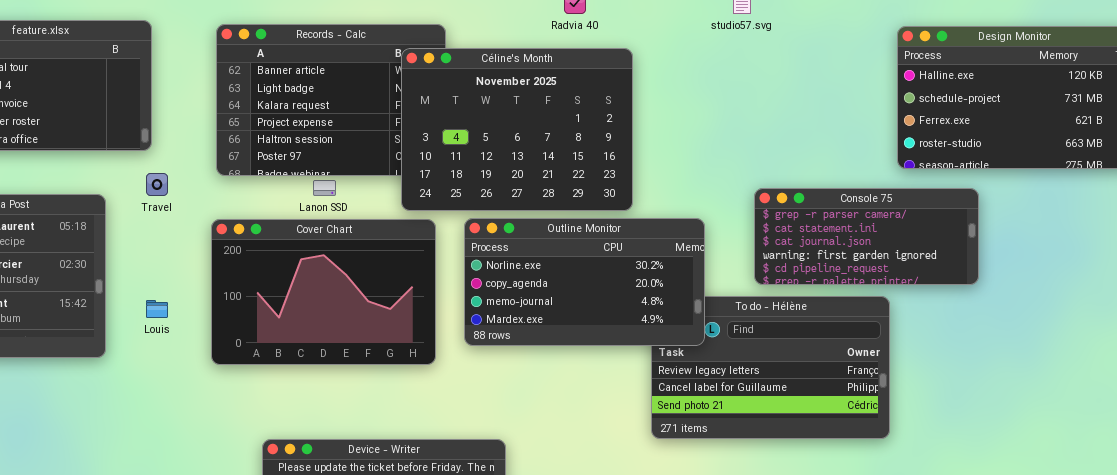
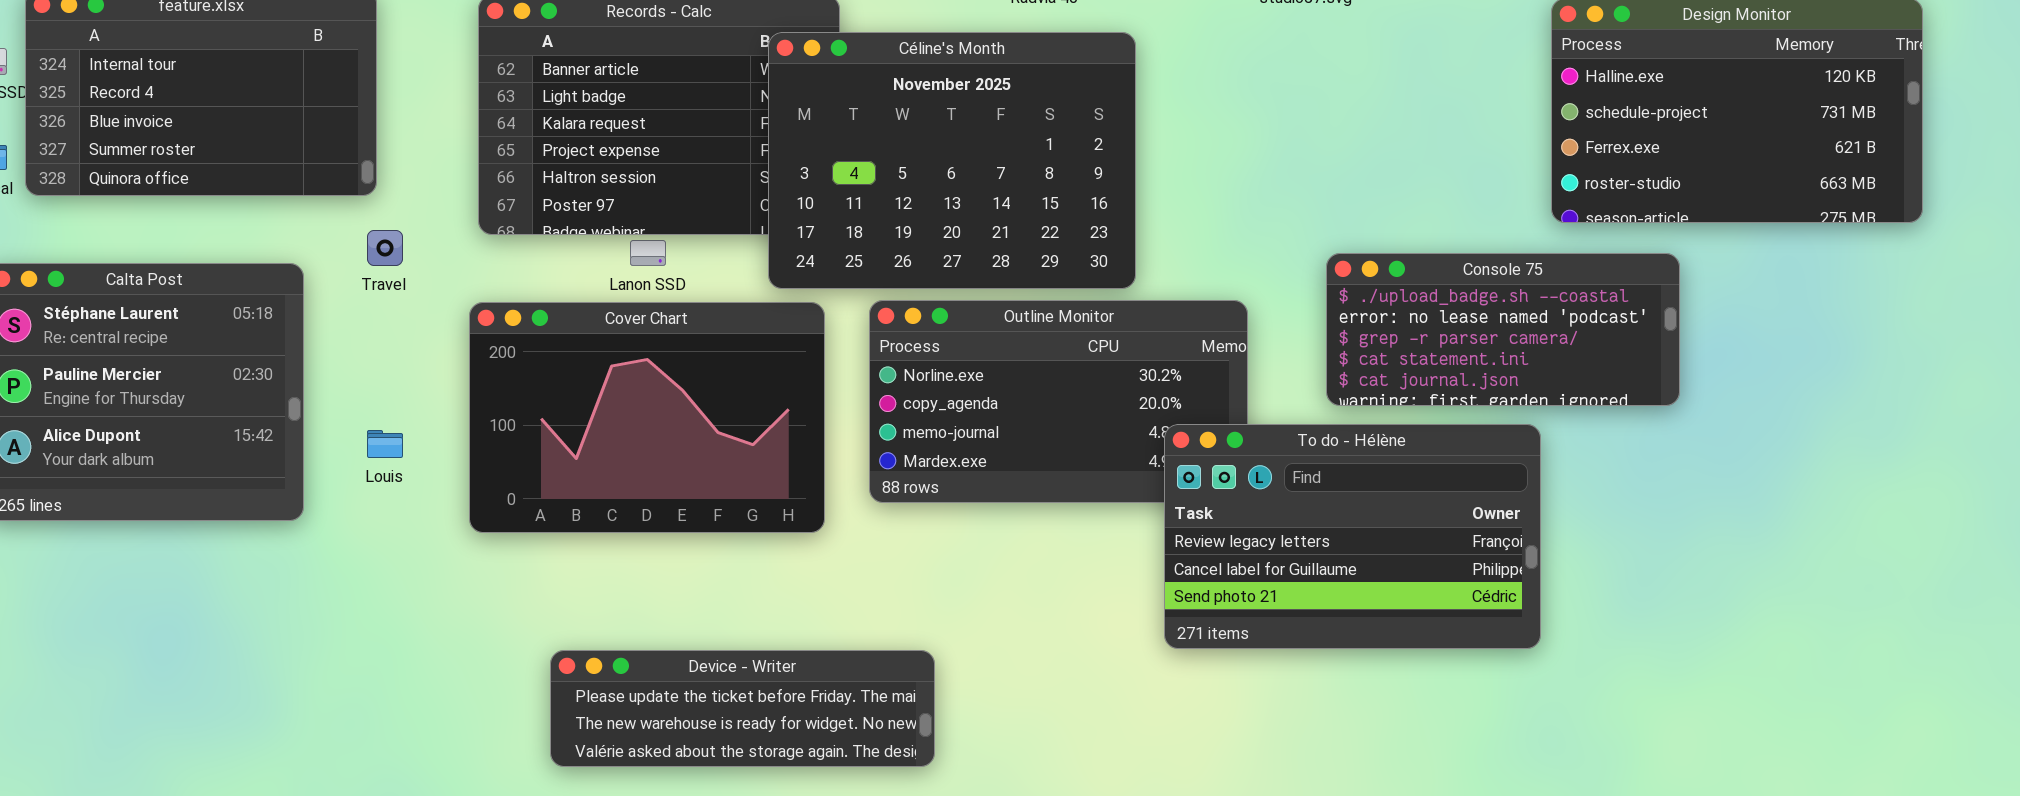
Console 75: [754,188,979,285] -> [1326,253,1680,406], scrolled up 2 rows
To do - Hélène: [651,296,890,439] -> [1164,424,1541,649], raised

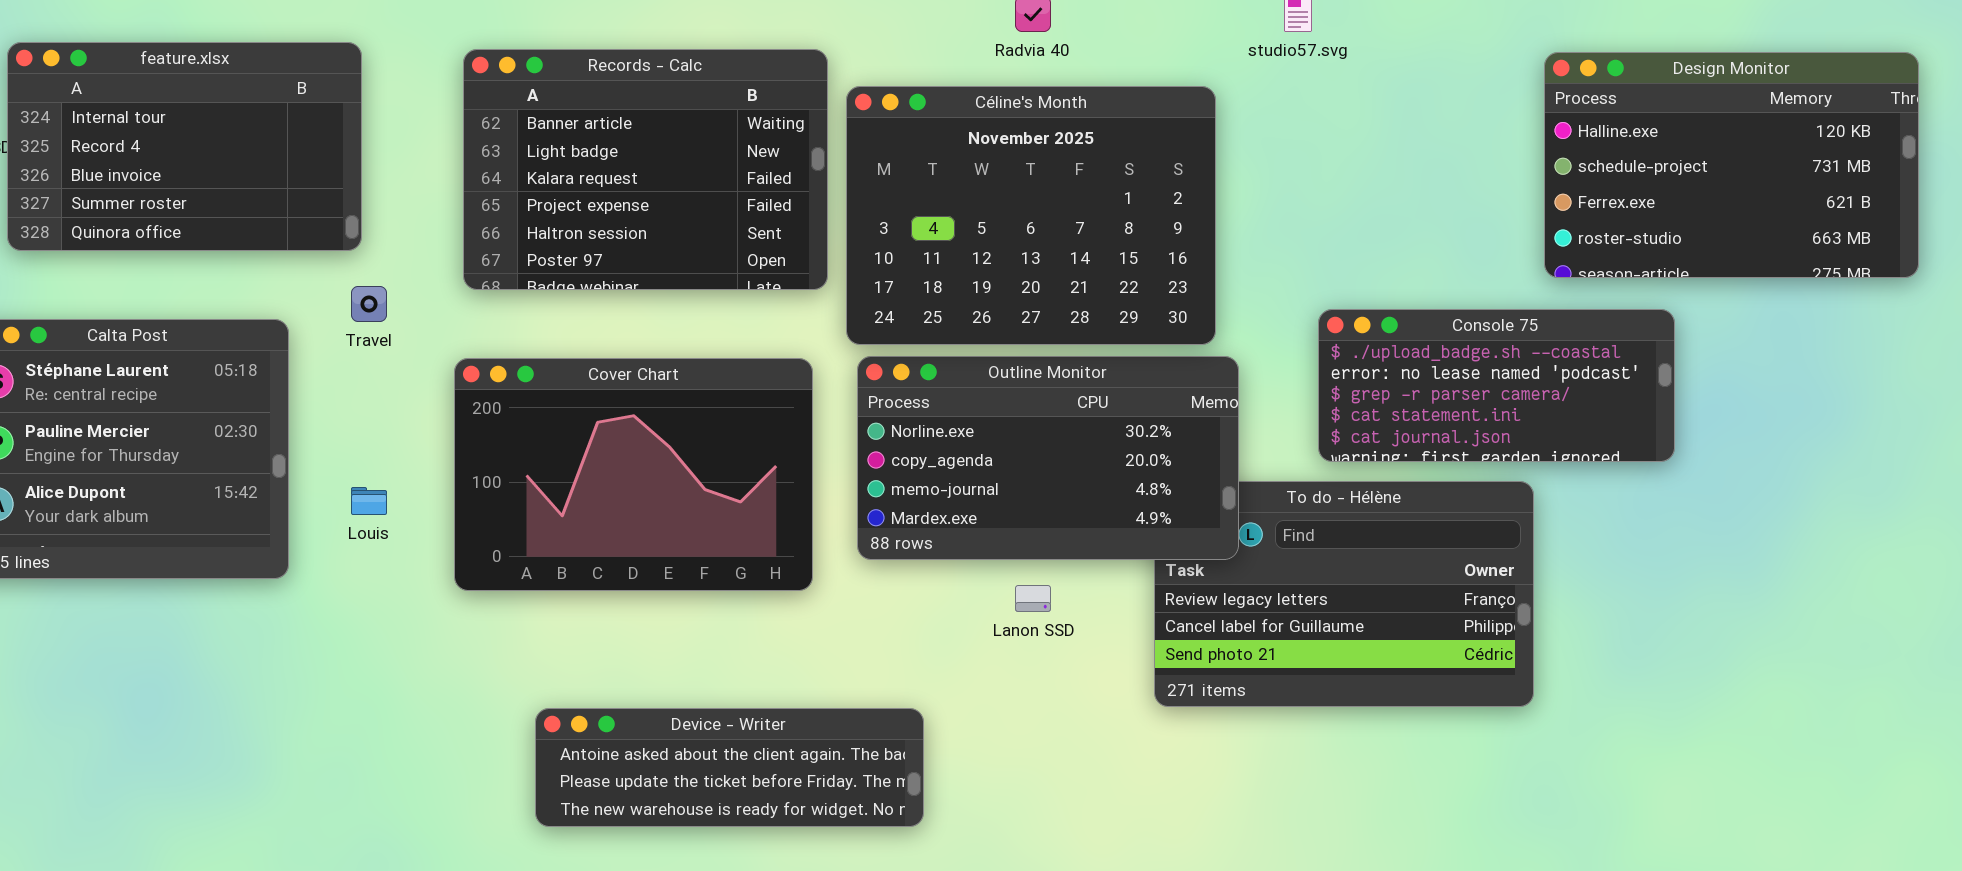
Céline's Month: [768,32,1136,289] -> [846,86,1216,345], moved
Lanon SSD: [630,240,666,266] -> [1015,585,1051,612], moved
Outline Monitor: [869,300,1248,503] -> [857,356,1239,560], raised
Device - Writer: [550,650,935,767] -> [535,708,924,827], scrolled up 1 row

